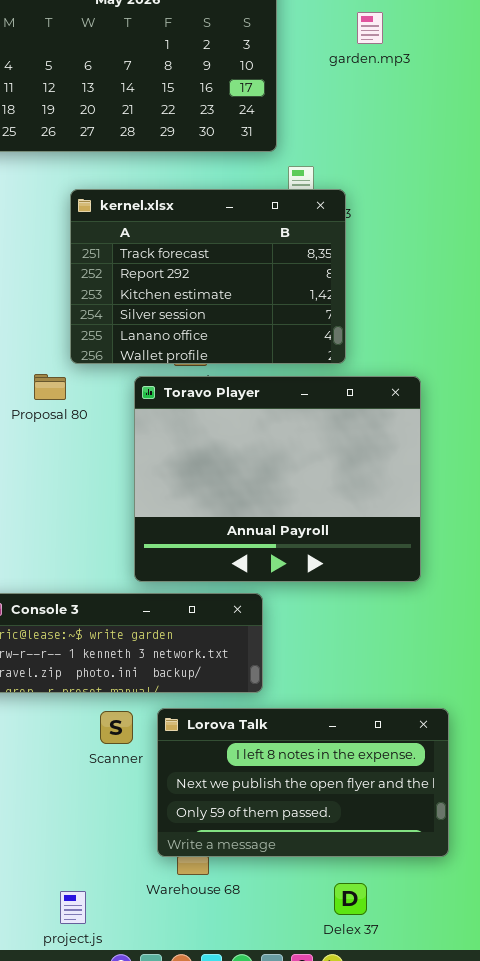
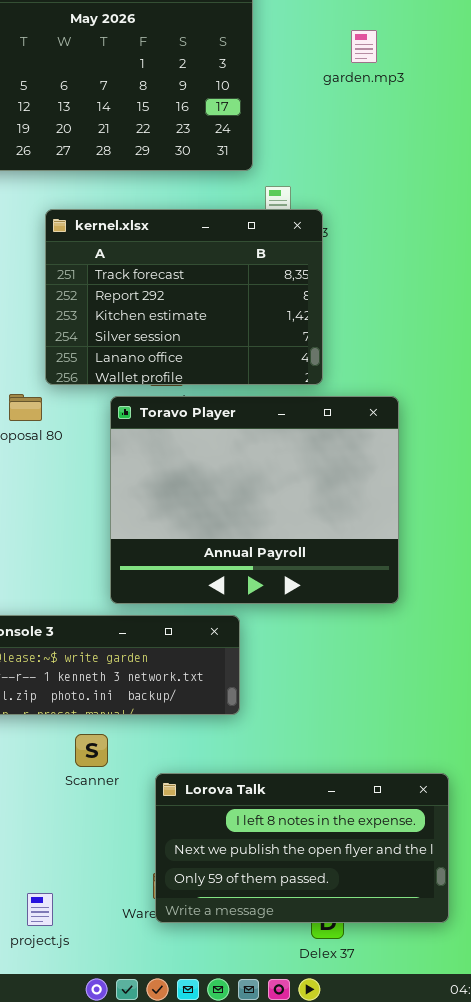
garden.mp3: [357,12,383,44] -> [351,30,377,63], moved
Lorova Talk: [157,708,449,857] -> [155,773,449,923], moved
project.js: [60,891,86,924] -> [27,893,53,926], moved

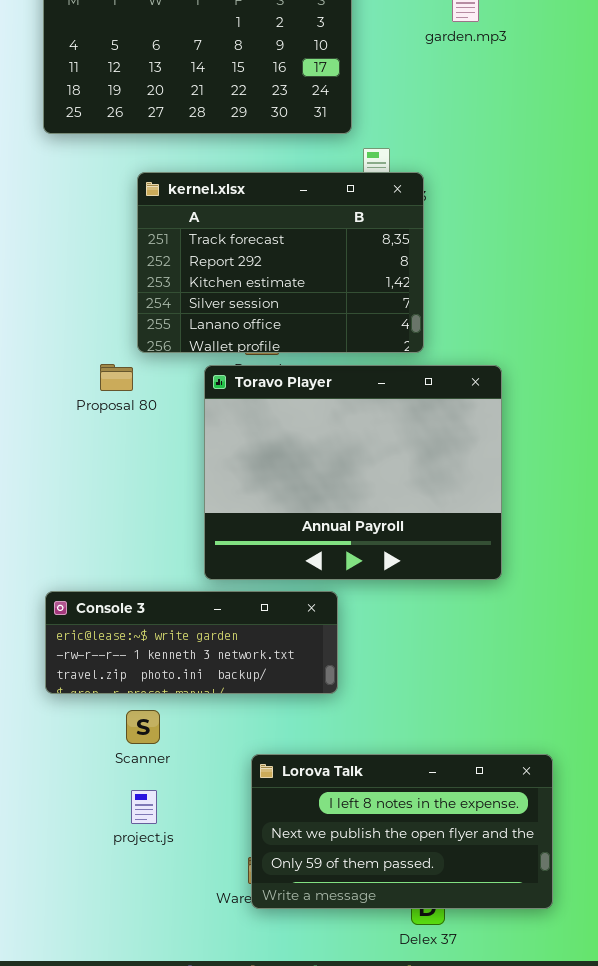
Scanner: [75,734,108,767] -> [126,710,160,744], moved
project.js: [27,893,53,926] -> [131,790,157,824], moved

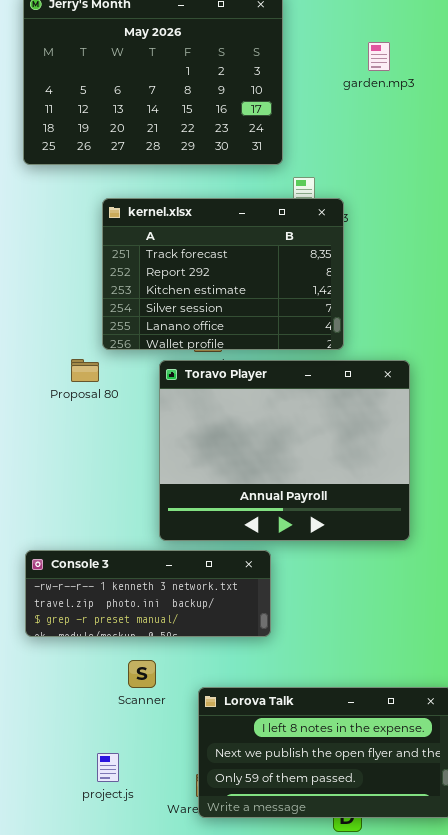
Console 3: [45,591,338,694] -> [25,550,271,637], scrolled down 1 row
Scanner: [126,710,160,744] -> [128,660,156,688], moved
project.js: [131,790,157,824] -> [97,753,119,782], moved

